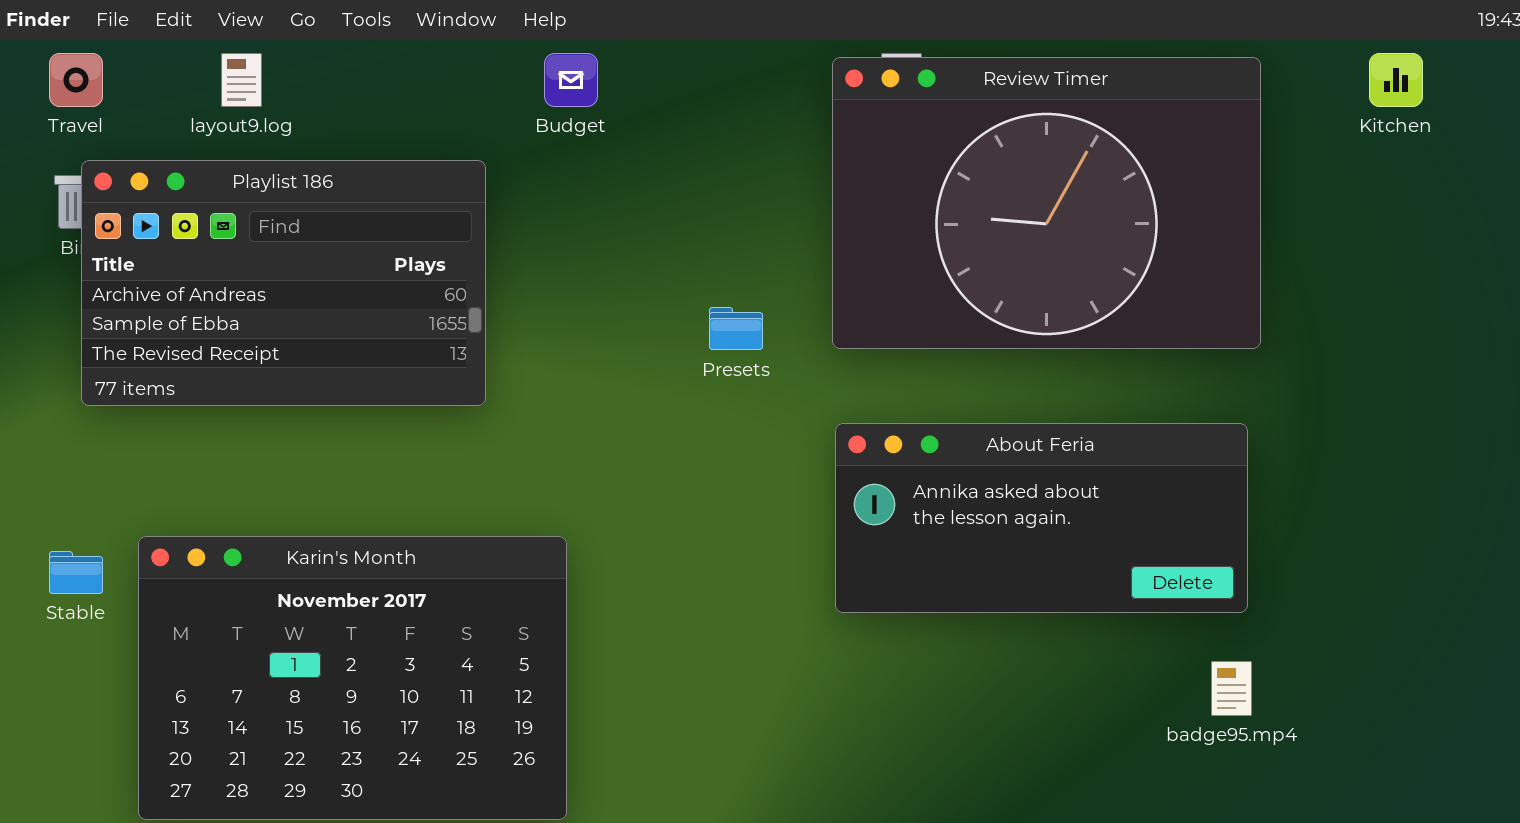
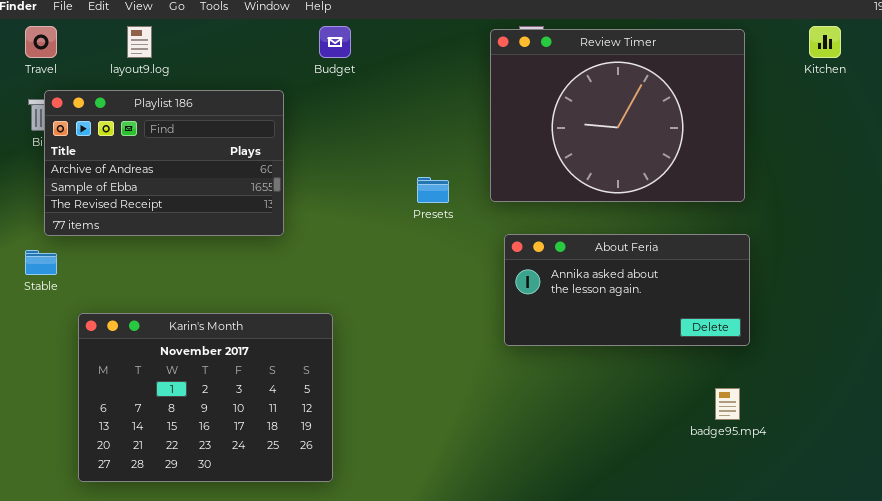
About Feria: [835,423,1248,613] -> [504,234,750,346], moved
Stable: [49,551,103,594] -> [25,250,57,275], moved

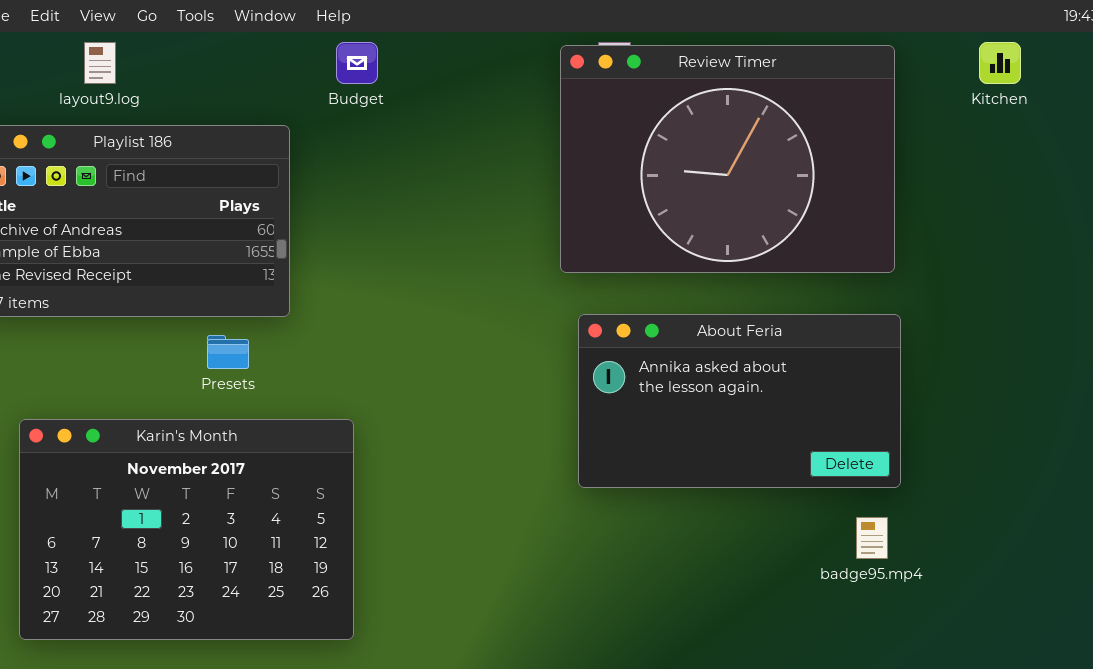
Presets: [417,177,449,203] -> [207,335,249,369], moved
About Feria: [504,234,750,346] -> [578,314,901,488], resized

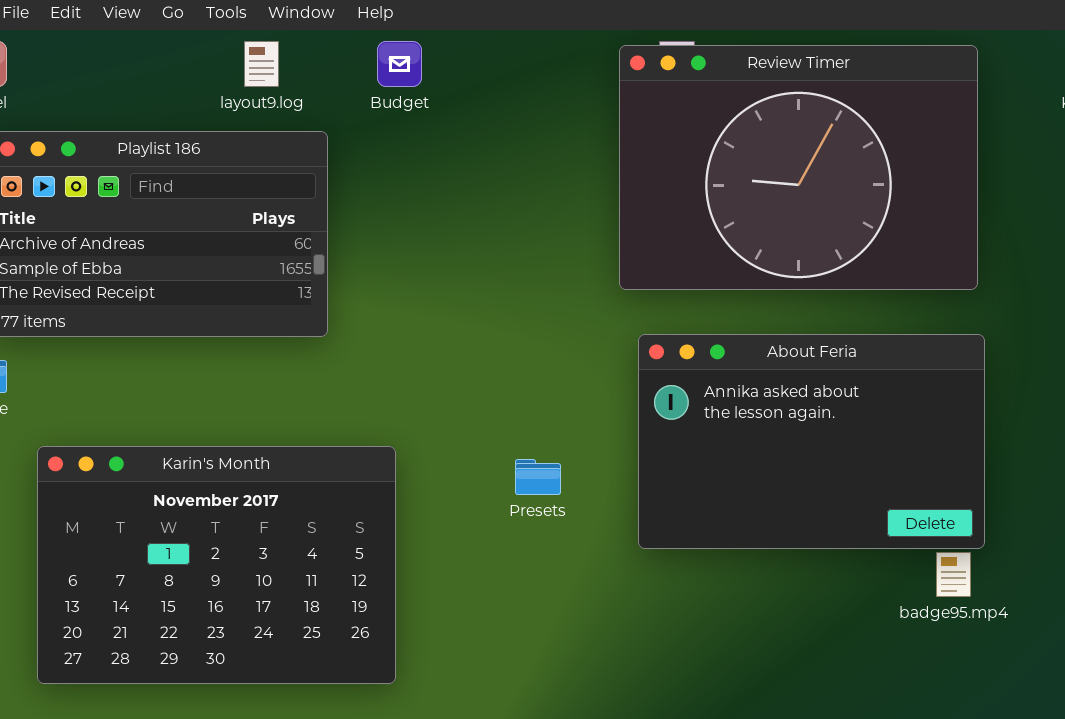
layout9.log: [84,42,116,84] -> [244,41,279,87], moved
About Feria: [578,314,901,488] -> [638,334,985,549], resized
Presets: [207,335,249,369] -> [515,459,561,495], moved

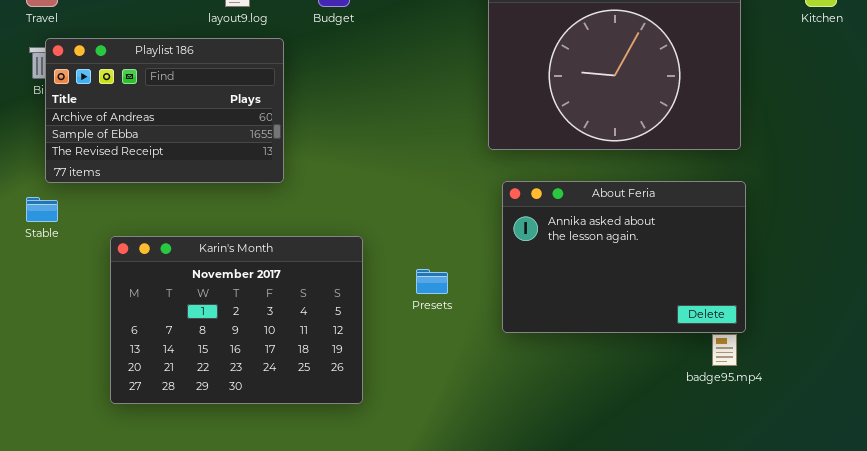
Karin's Month: [37,446,396,684] -> [110,236,363,404], moved

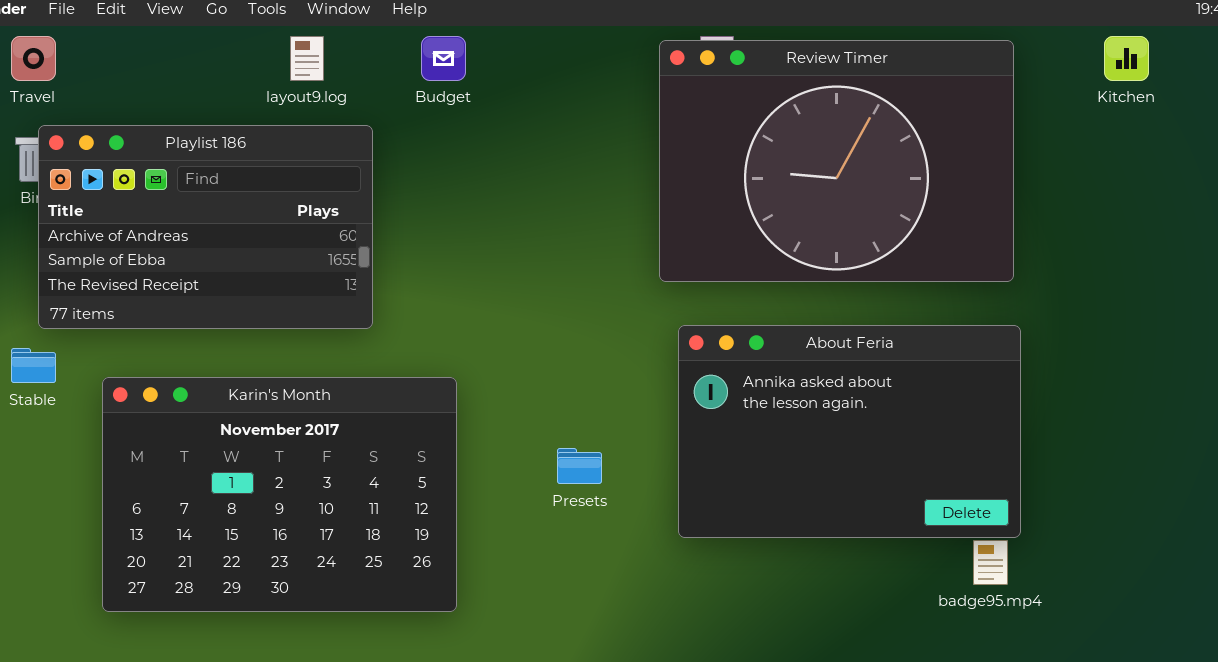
Karin's Month: [110,236,363,404] -> [102,377,457,612], moved

